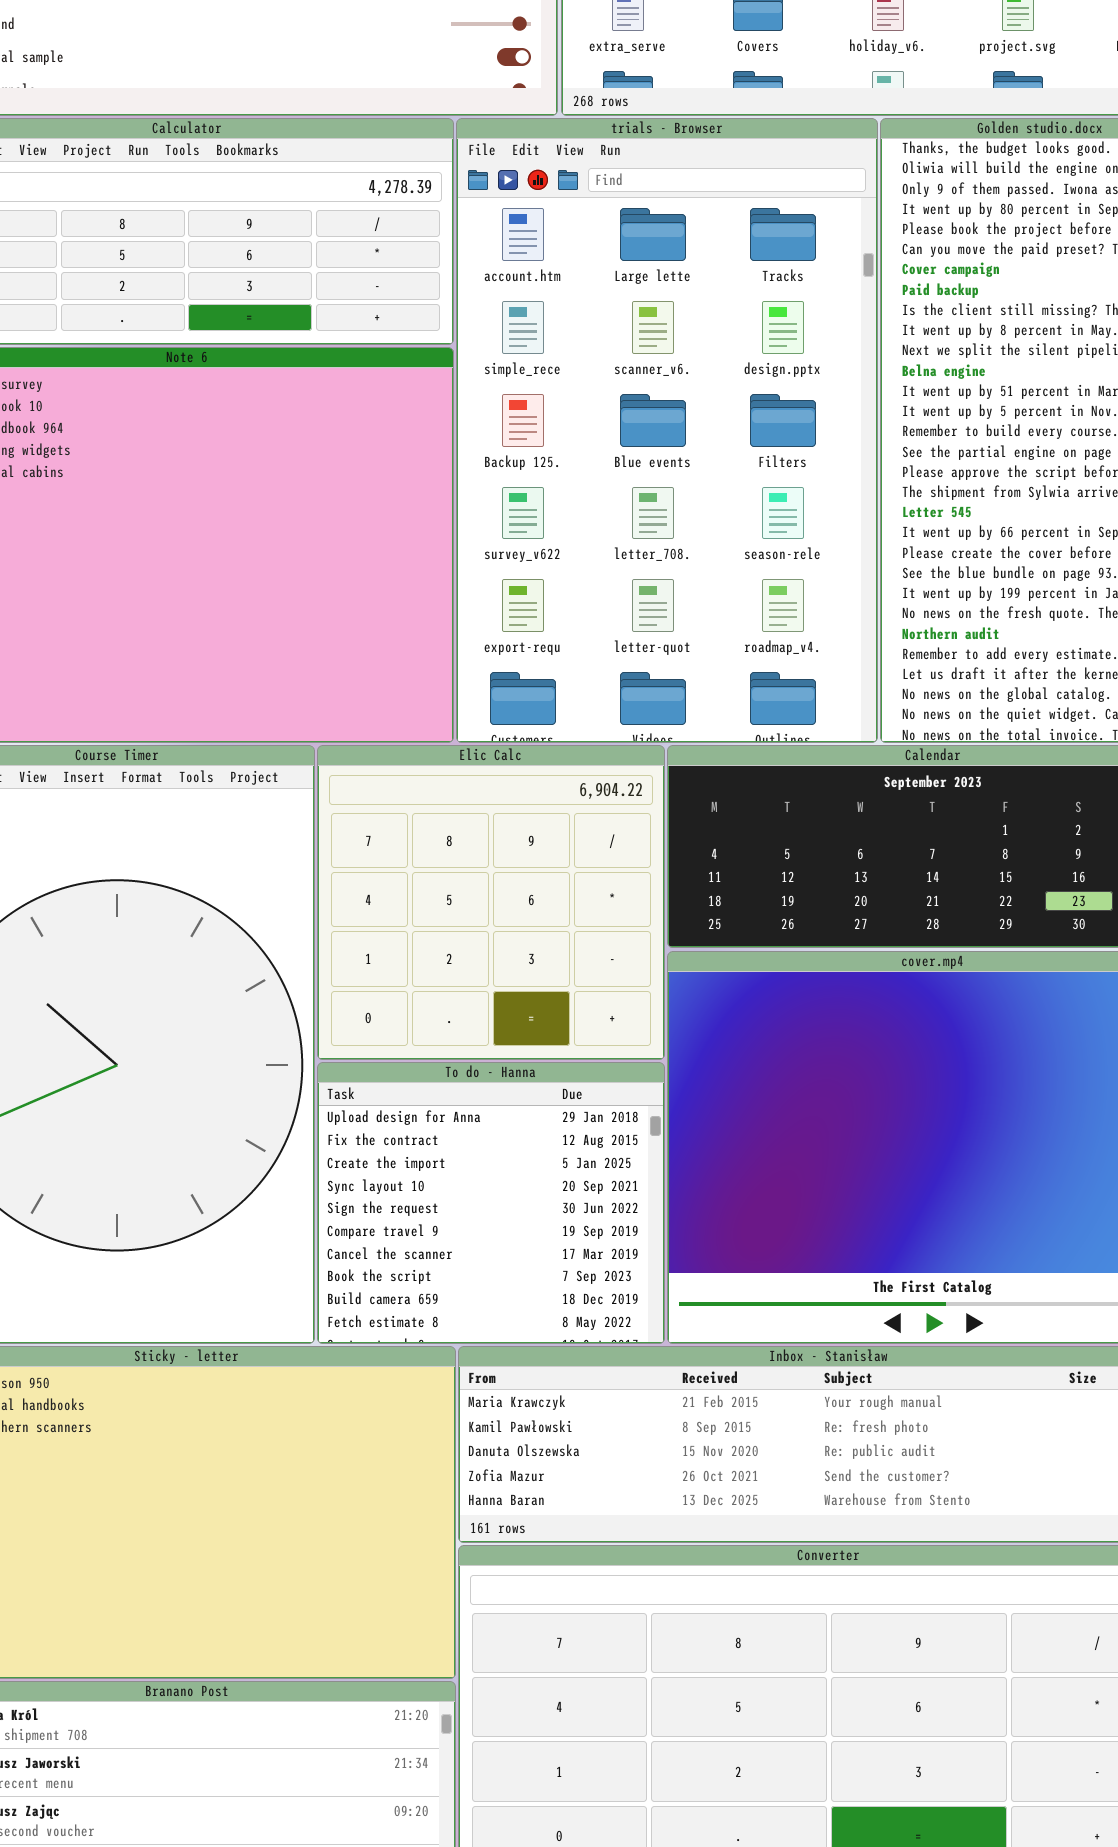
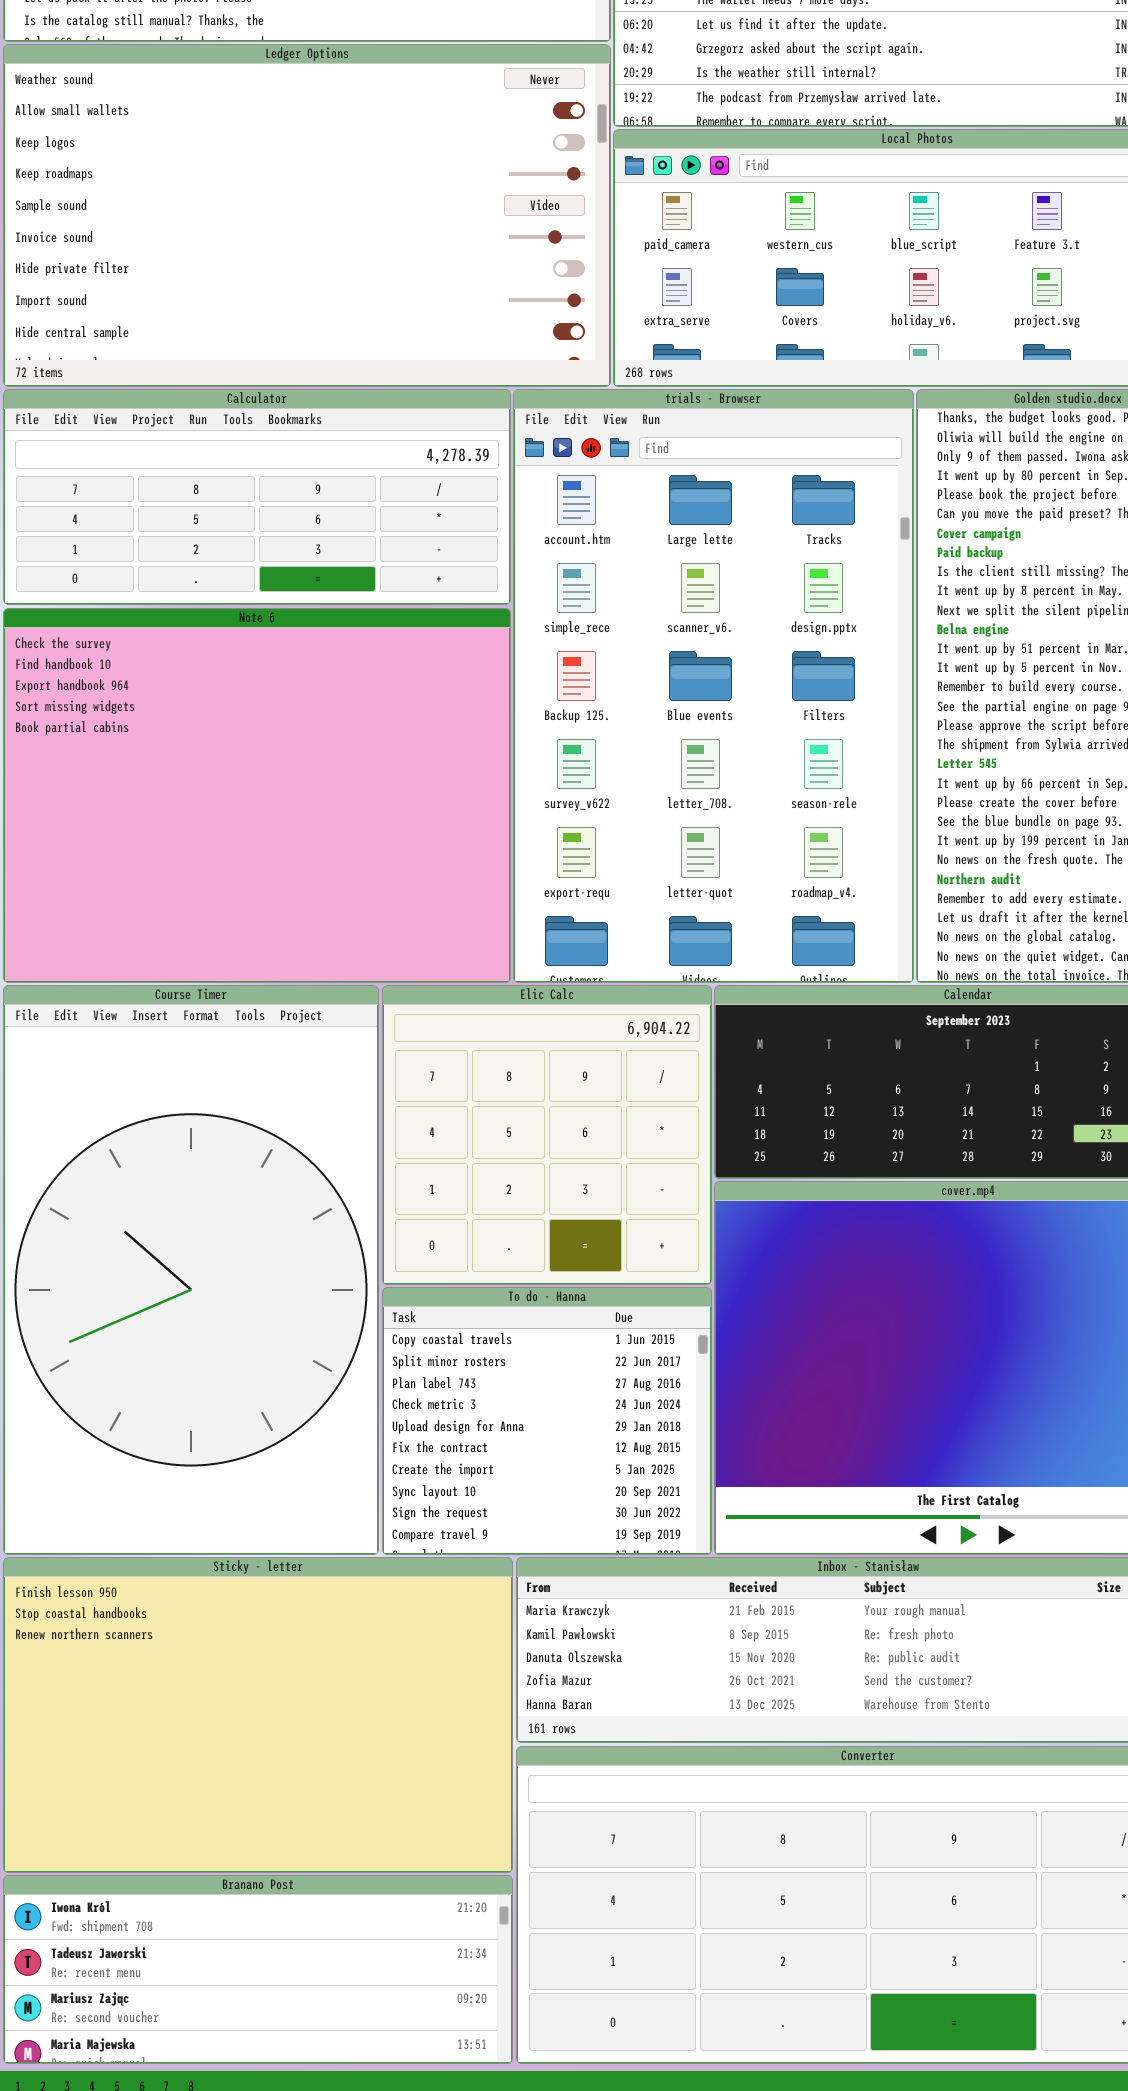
To do - Hanna: [317,1062,665,1344] -> [382,1287,712,1555], scrolled up 4 rows

